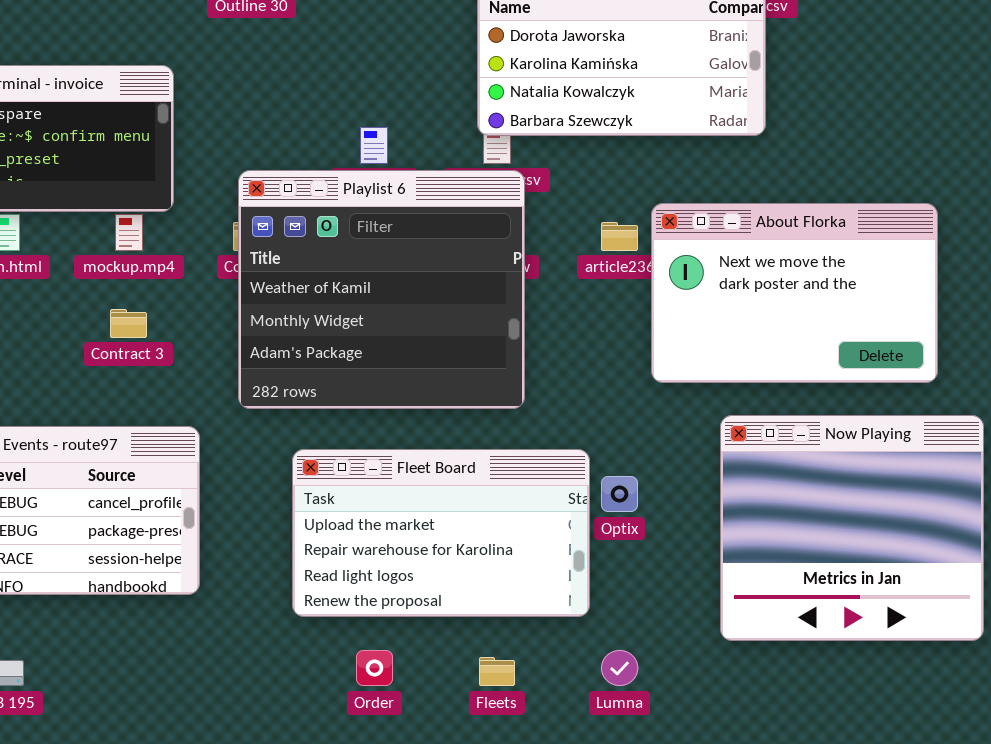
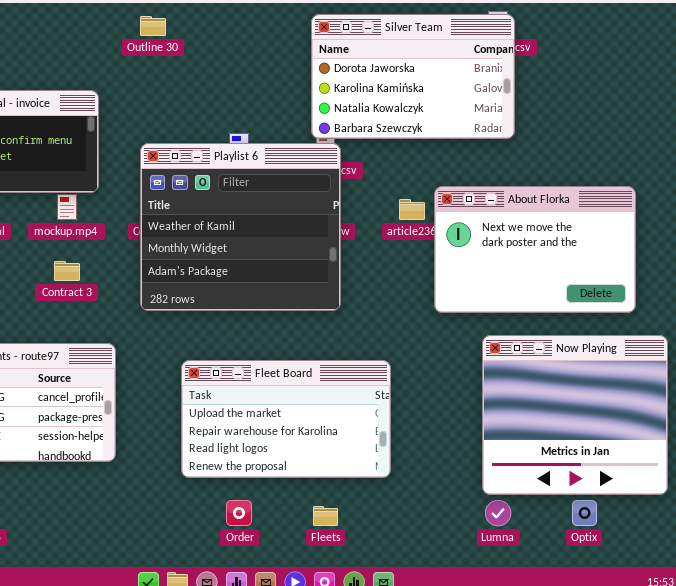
Playlist 6: [238,170,525,409] -> [140,143,341,311], moved
Optix: [601,476,638,512] -> [572,500,597,526], moved
Lumna: [601,650,638,686] -> [485,500,511,526], moved

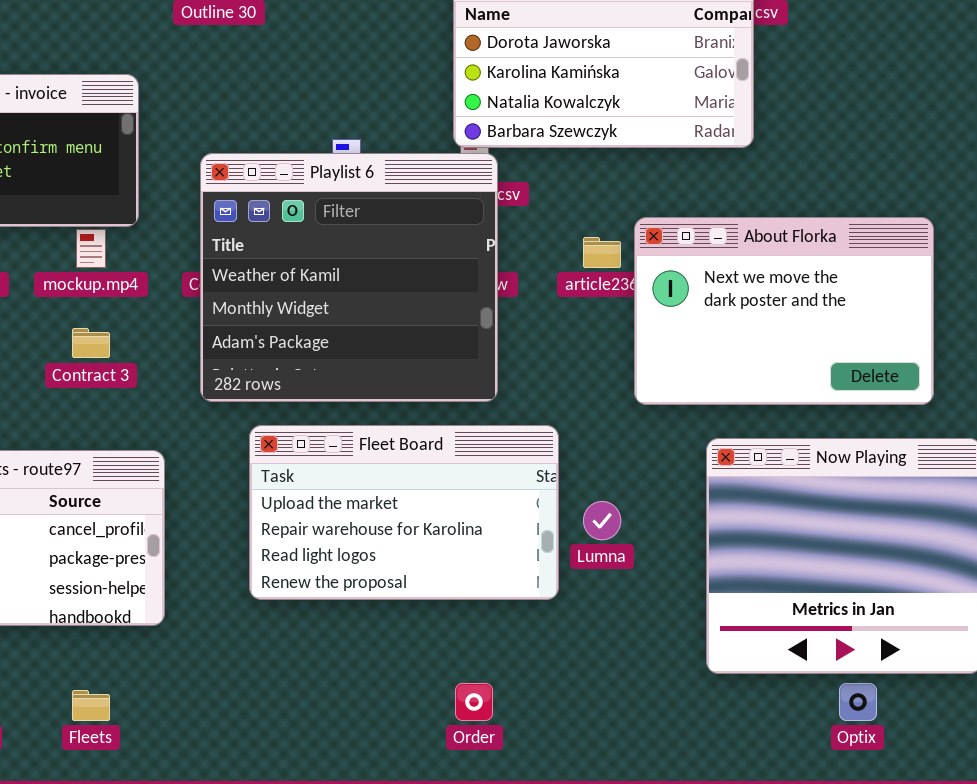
Fleet Board: [181,360,391,478] -> [249,425,559,600], moved
Order: [226,500,252,526] -> [455,683,493,721], moved
Lumna: [485,500,511,526] -> [583,501,621,540], moved
Fleets: [313,506,338,526] -> [72,690,110,721], moved

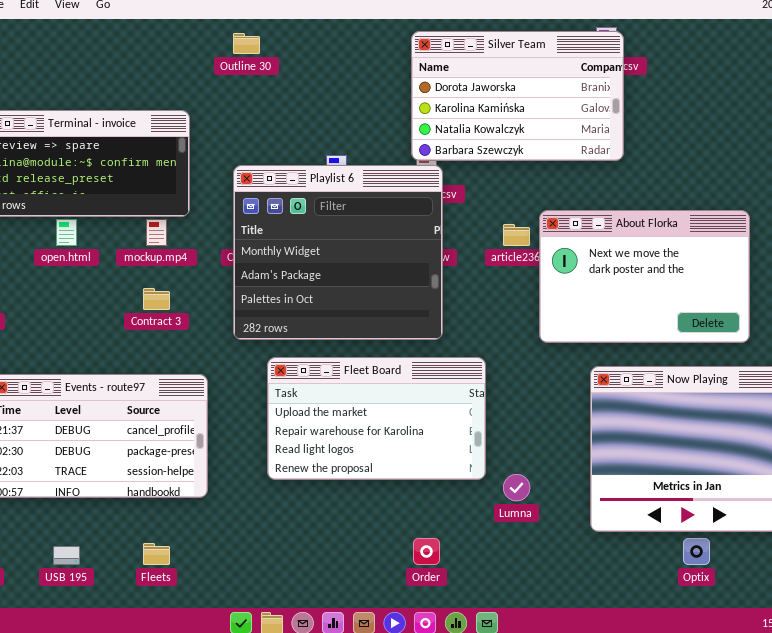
Playlist 6: [200,153,498,402] -> [233,165,443,340], scrolled down 1 row
Lumna: [583,501,621,540] -> [503,474,530,501], moved

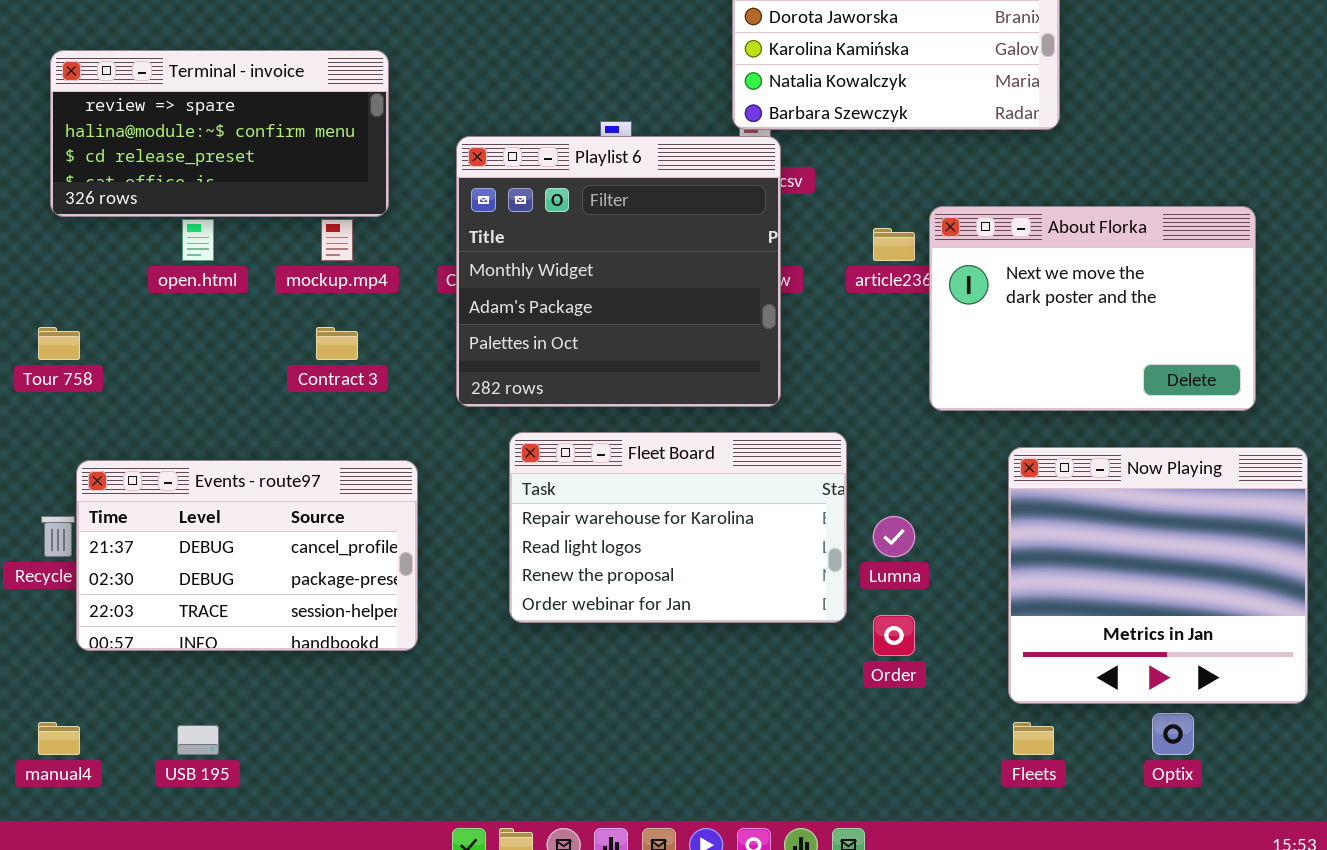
Fleet Board: [267,357,486,480] -> [509,432,847,623], scrolled down 1 row
Lumna: [503,474,530,501] -> [873,516,915,557], moved
Order: [413,538,440,565] -> [873,615,915,656], moved
Fleets: [143,543,170,565] -> [1013,722,1054,755], moved

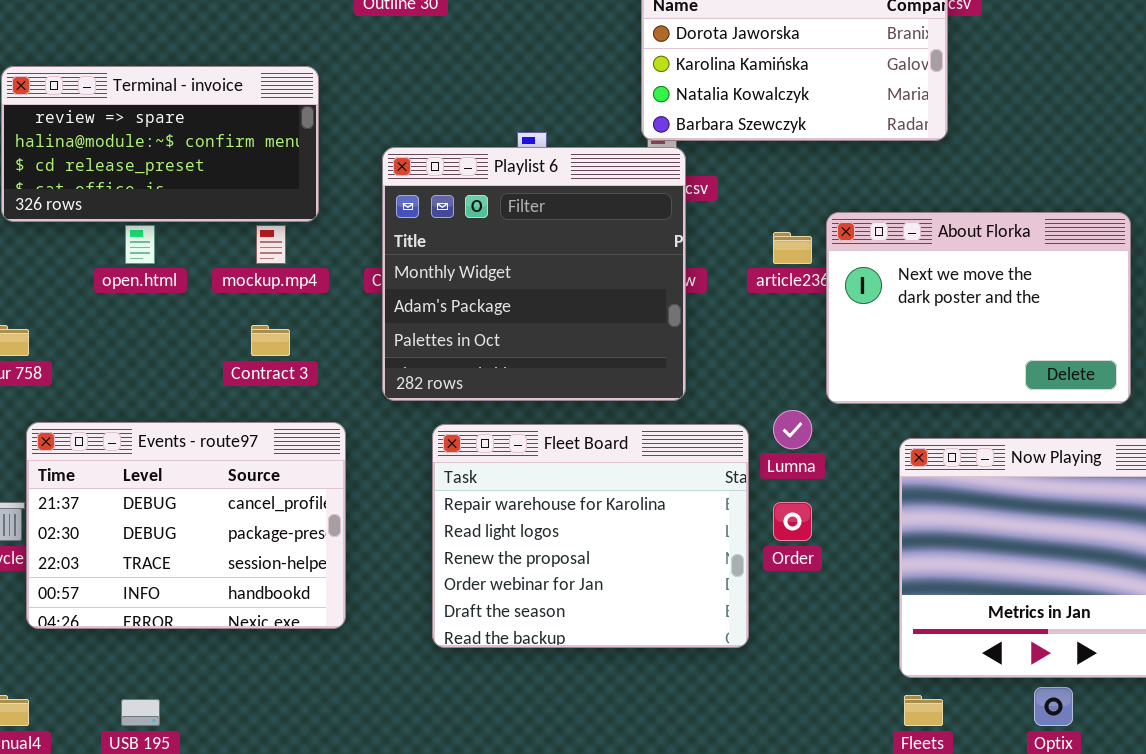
Fleet Board: [509,432,847,623] -> [432,424,749,648], resized
Events - route97: [76,460,418,651] -> [26,422,346,629], resized
Lumna: [873,516,915,557] -> [773,410,812,449], moved
Order: [873,615,915,656] -> [773,502,812,541], moved

